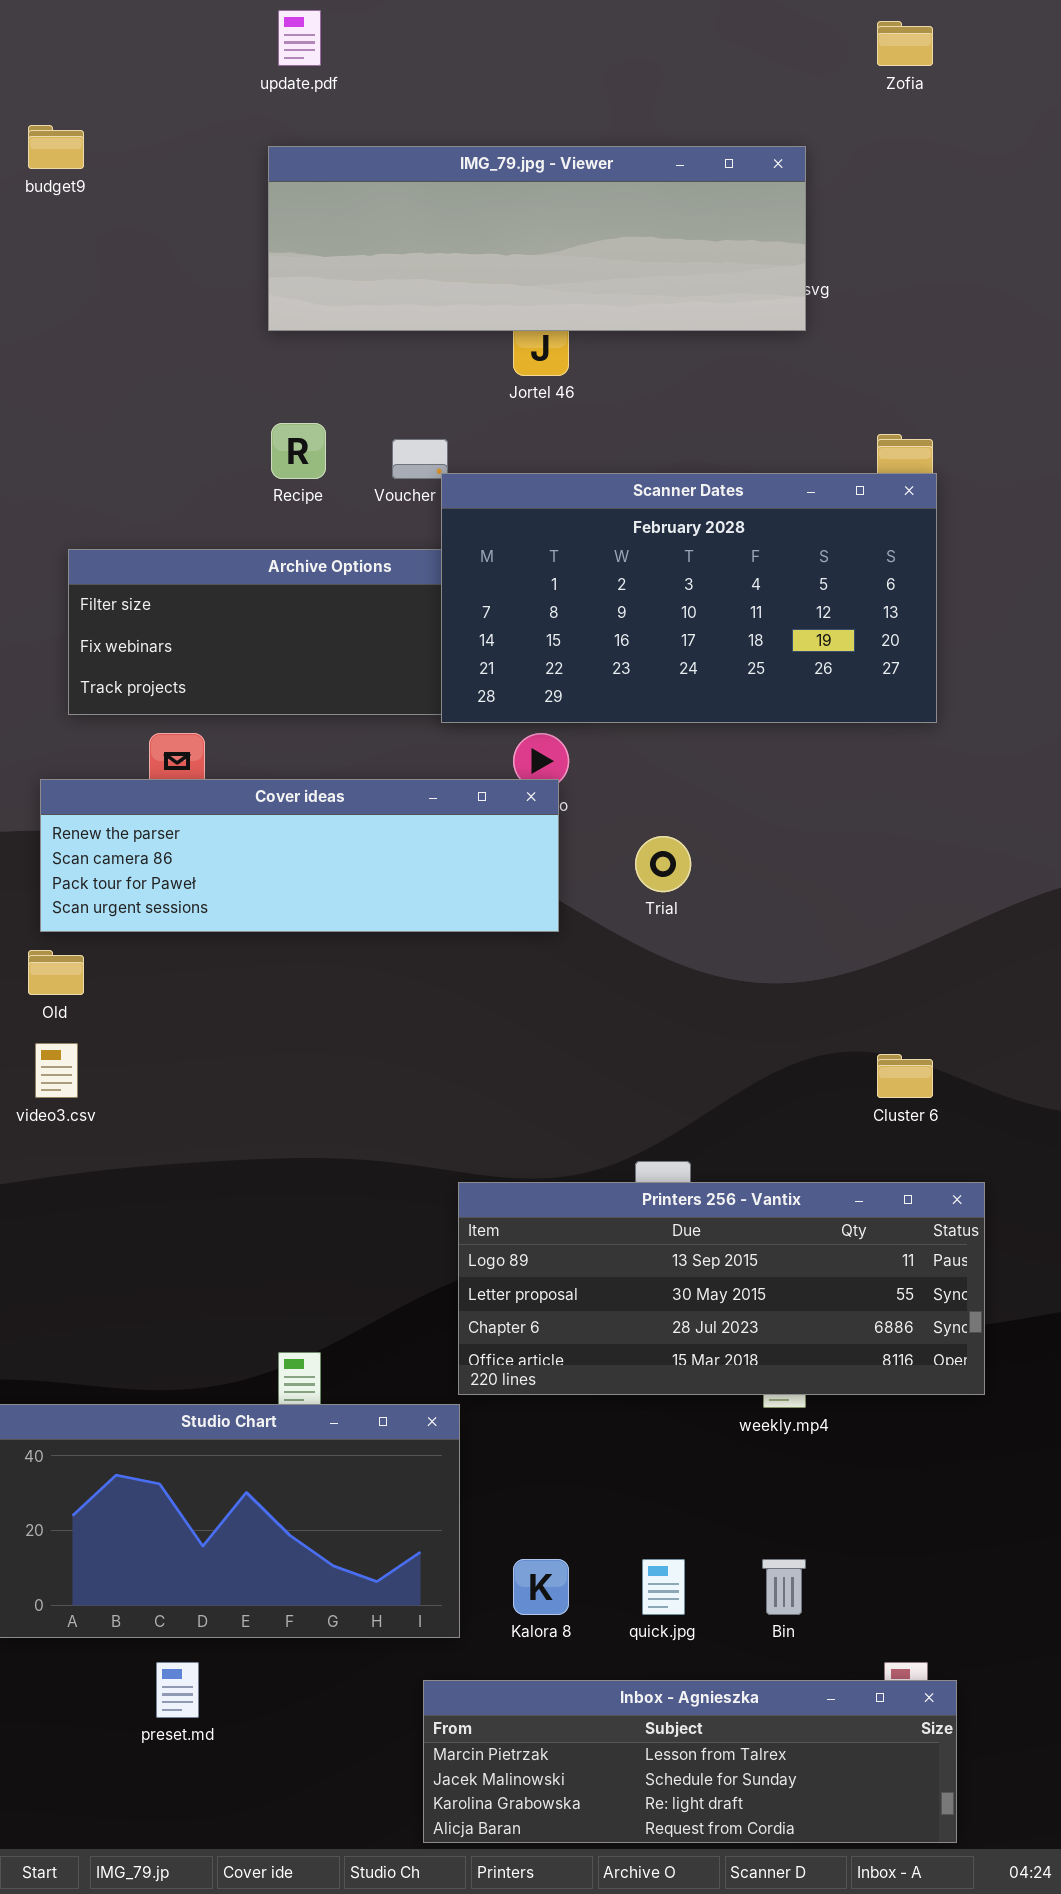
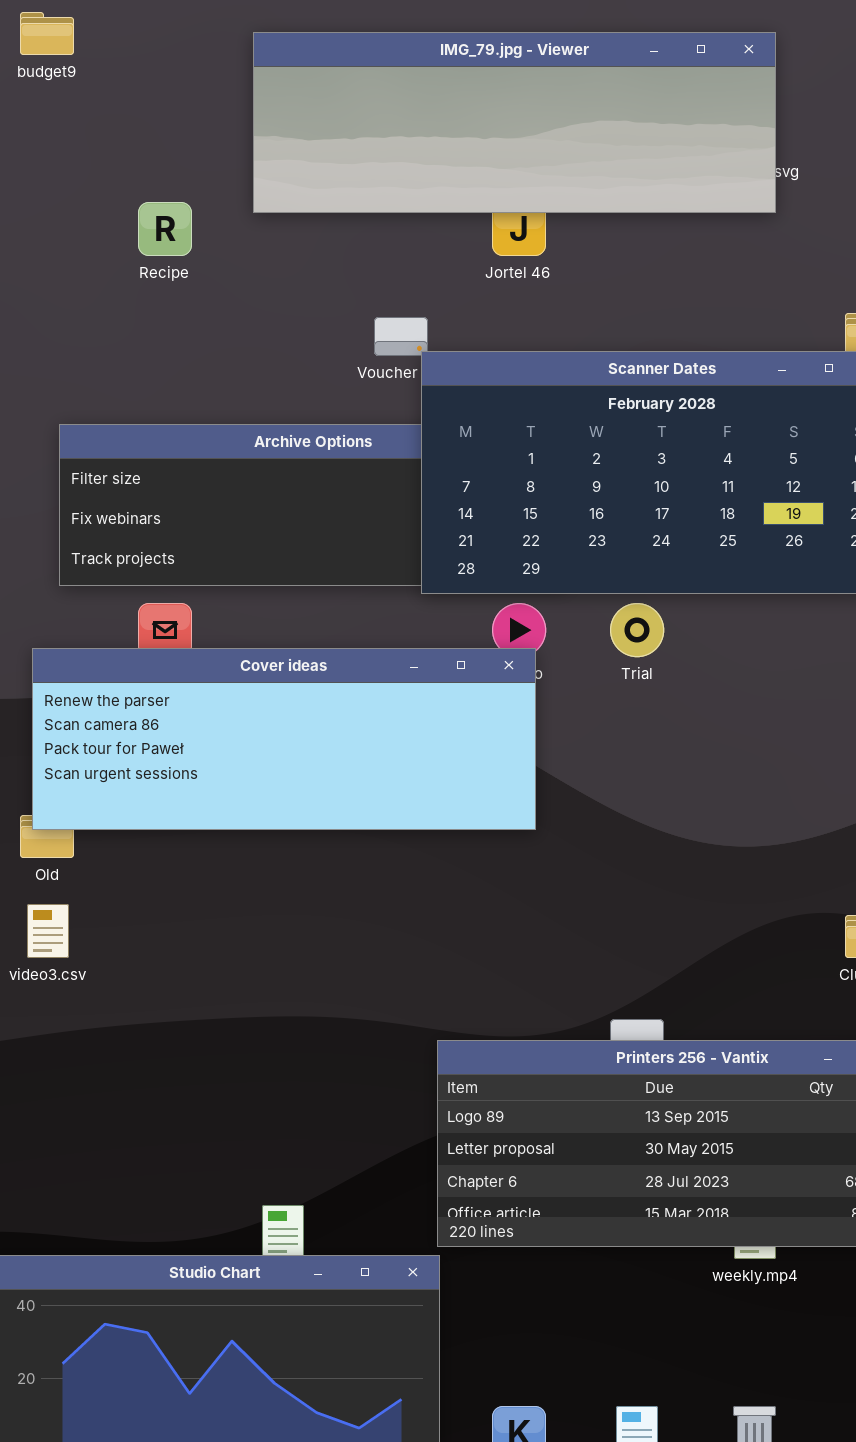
Recipe: [271,423,326,479] -> [138,202,192,256], moved
Cover ideas: [40,779,559,932] -> [32,648,536,830], resized
Trial: [635,836,691,892] -> [610,603,664,657], moved

